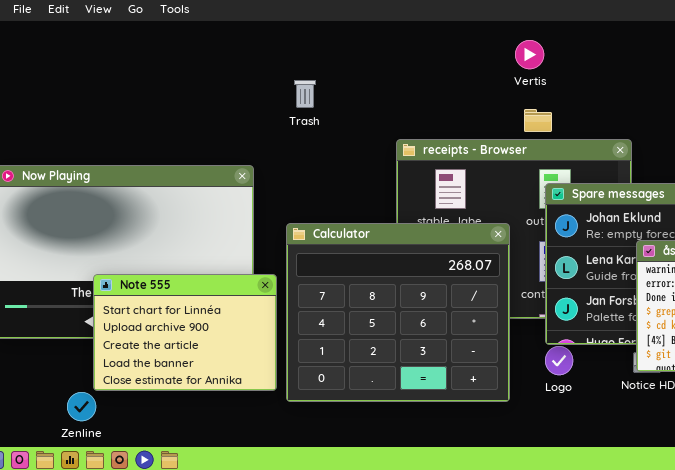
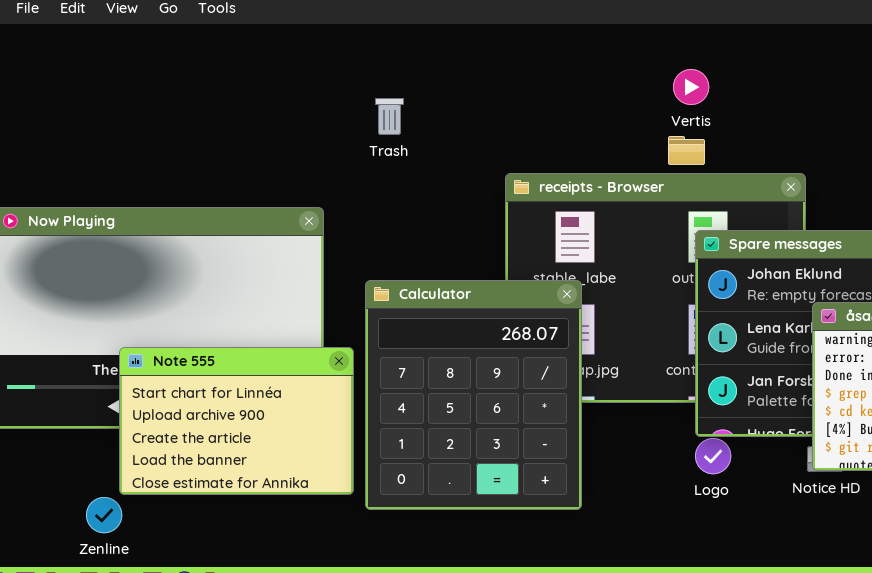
Vertis: [515,40,544,69] -> [673,69,709,105], moved
Calculator: [286,223,510,402] -> [365,280,582,510], resized

